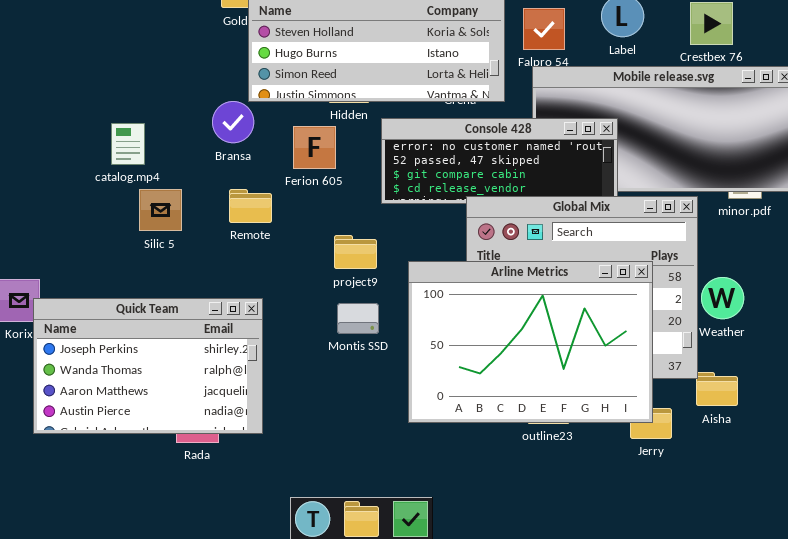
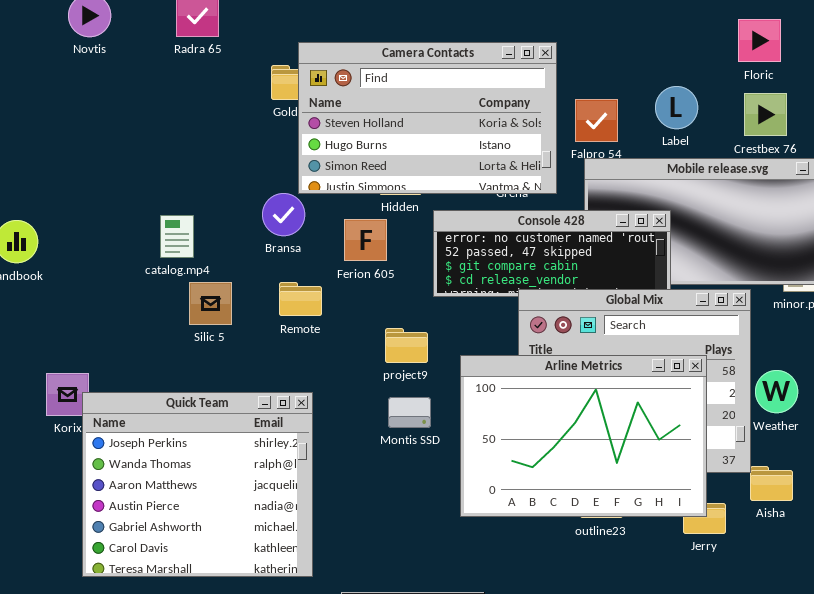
Quick Team: [33,298,263,434] -> [82,392,313,577], resized

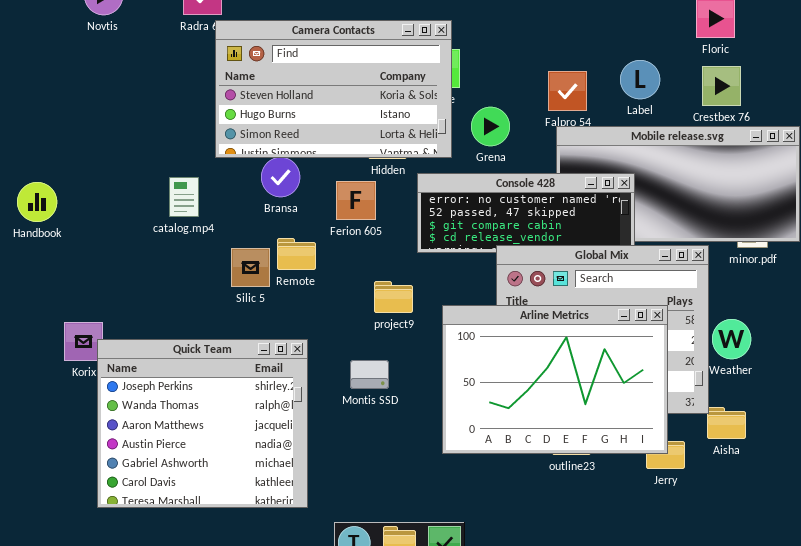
Camera Contacts: [298,42,557,194] -> [215,20,452,158], moved
Silic 5: [189,282,232,325] -> [231,248,270,287], moved
Montis SSD: [388,397,431,428] -> [350,360,389,389], moved

